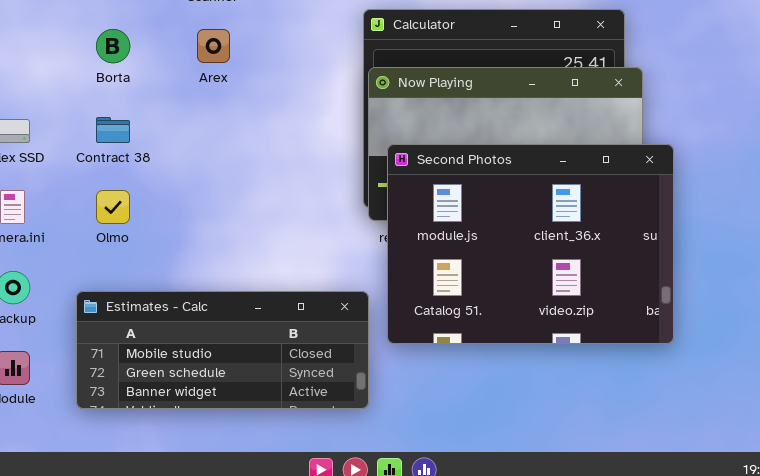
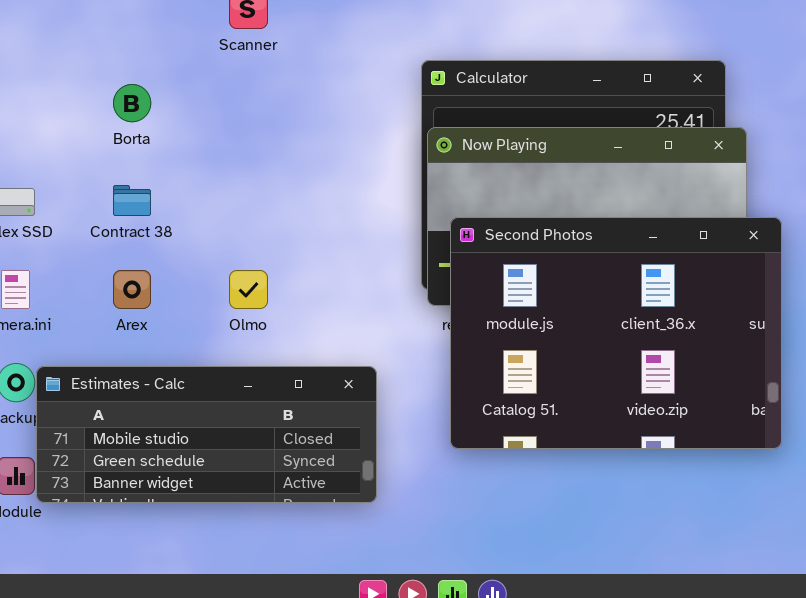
Arex: [197,29,230,63] -> [113,270,151,309], moved
Olmo: [96,190,130,224] -> [229,270,268,309], moved
Estimates - Calc: [76,291,369,409] -> [36,366,377,503], moved

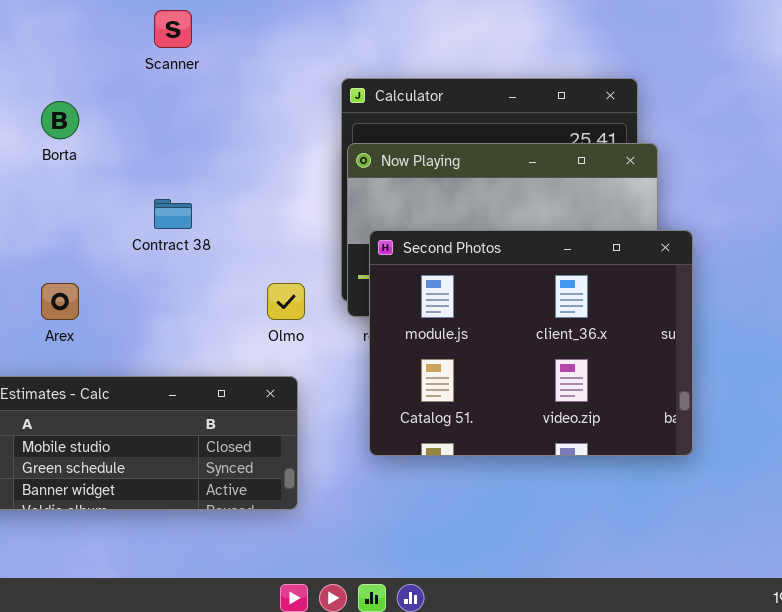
Contract 38: [113,185,151,216] -> [154,199,192,229], moved
Olmo: [229,270,268,309] -> [267,283,305,320], moved

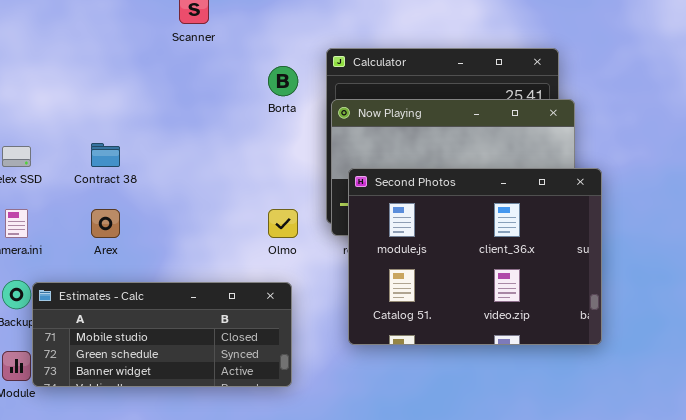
Borta: [41,101,79,139] -> [268,66,298,96], moved
Contract 38: [154,199,192,229] -> [91,143,120,167], moved

